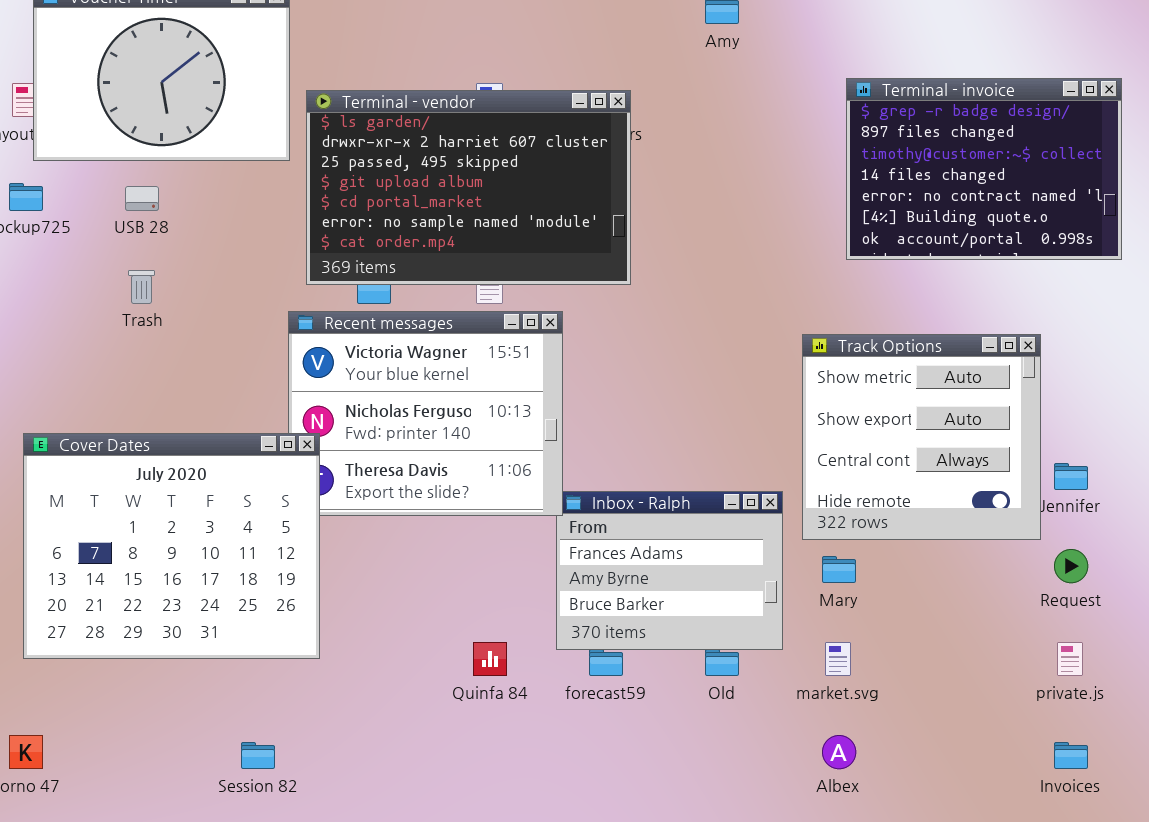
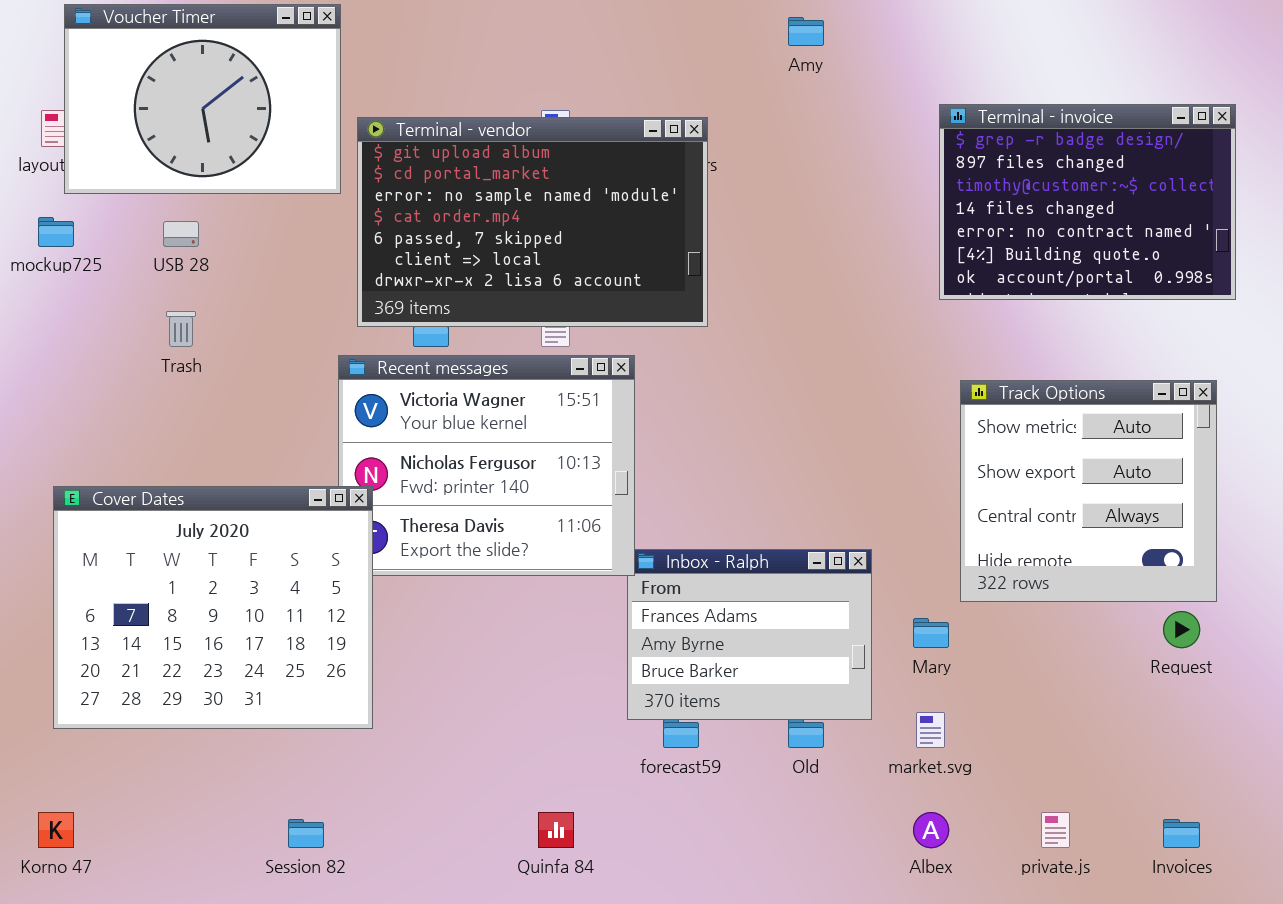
Terminal - vendor: [306,90,631,285] -> [357,117,708,327], scrolled down 3 rows
Track Options: [802,334,1041,540] -> [960,380,1217,602], moved
Quinfa 84: [473,642,507,676] -> [538,812,574,848], moved
private.js: [1057,642,1083,676] -> [1041,812,1070,848], moved

